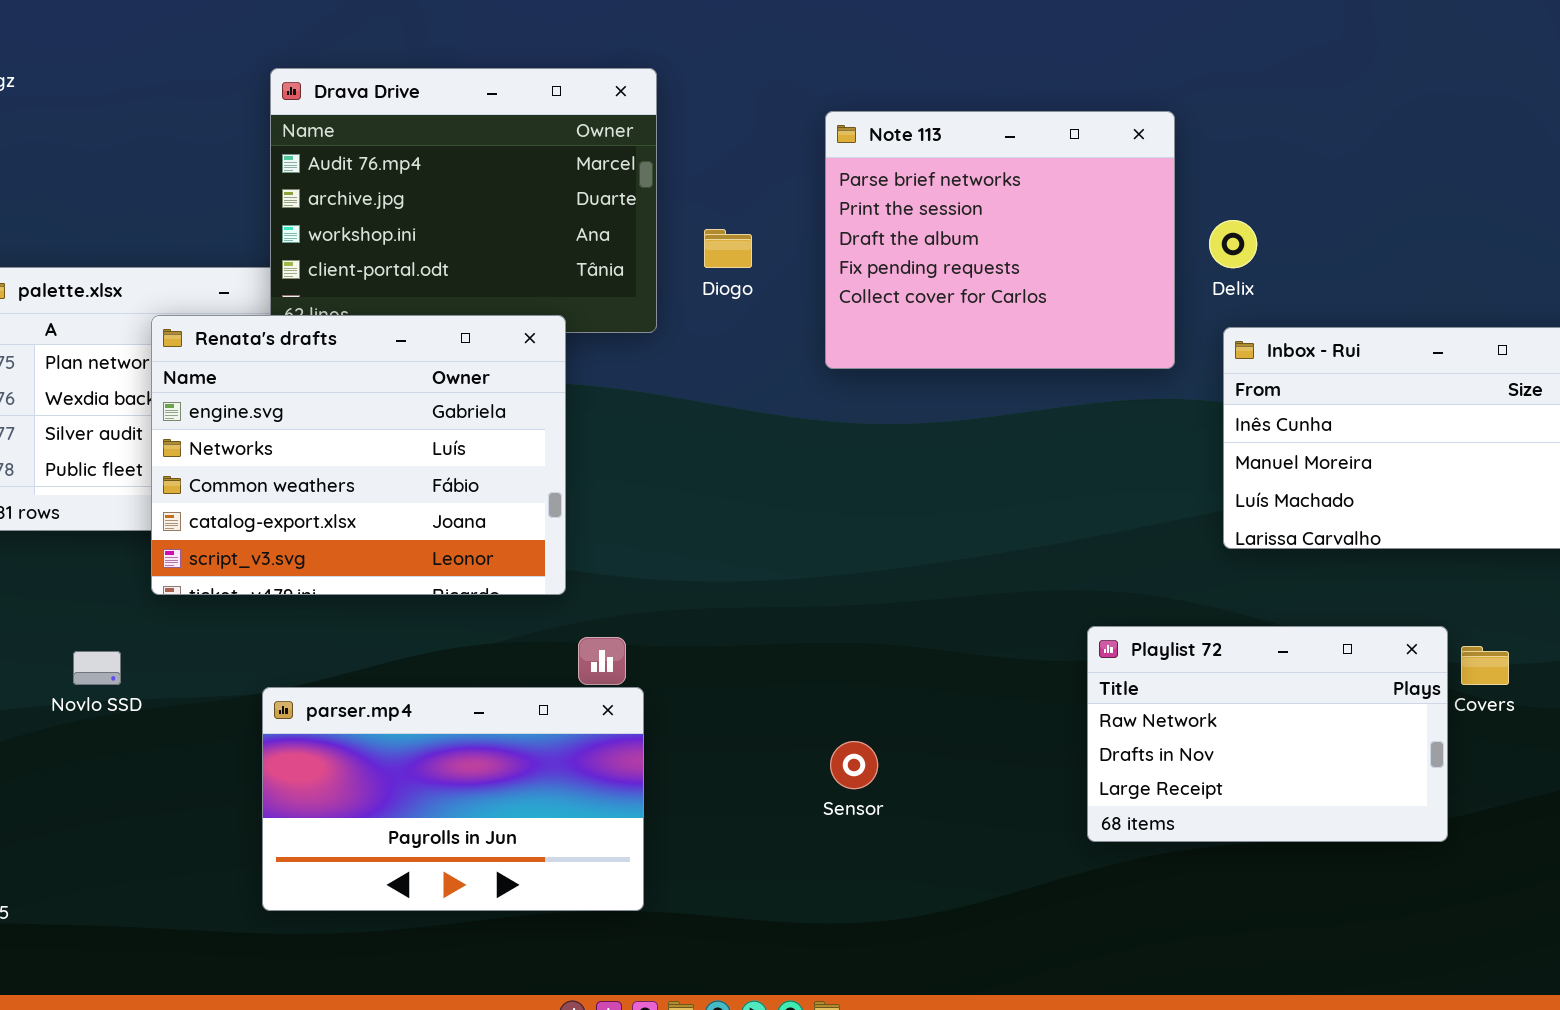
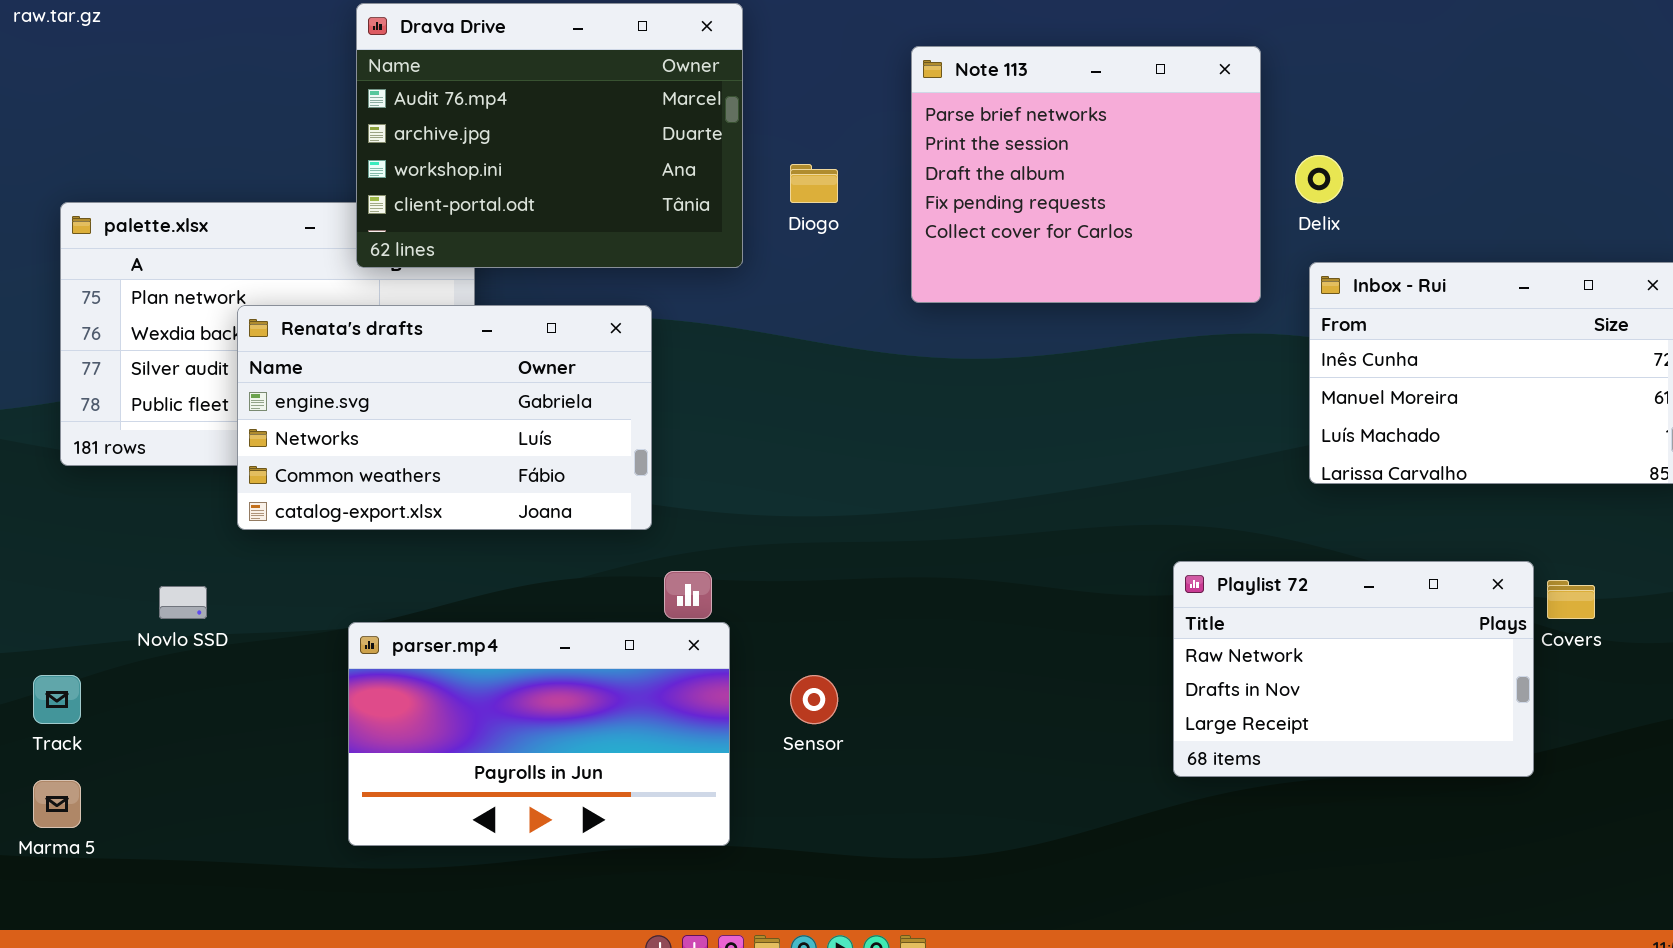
Renata's drafts: [151,315,566,595] -> [237,305,652,530], resized
Sensor: [830,741,878,789] -> [790,675,838,724], moved

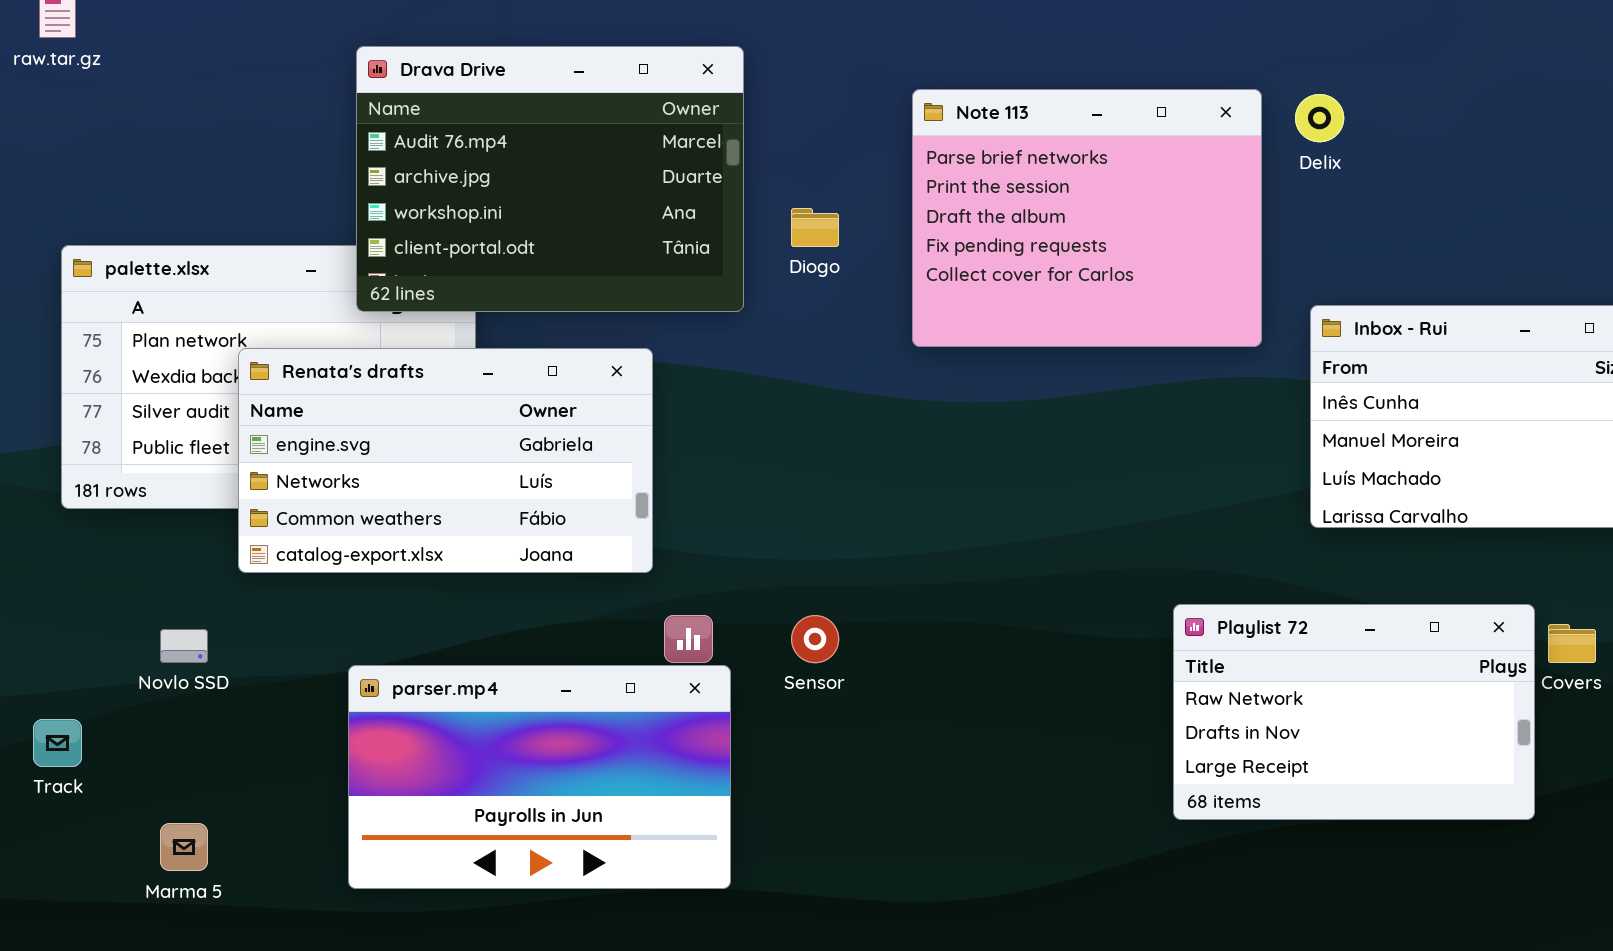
Delix: [1295,155,1343,203] -> [1295,94,1344,142], moved
Sensor: [790,675,838,724] -> [791,615,839,663], moved
Marma 5: [33,780,81,828] -> [160,823,208,871], moved

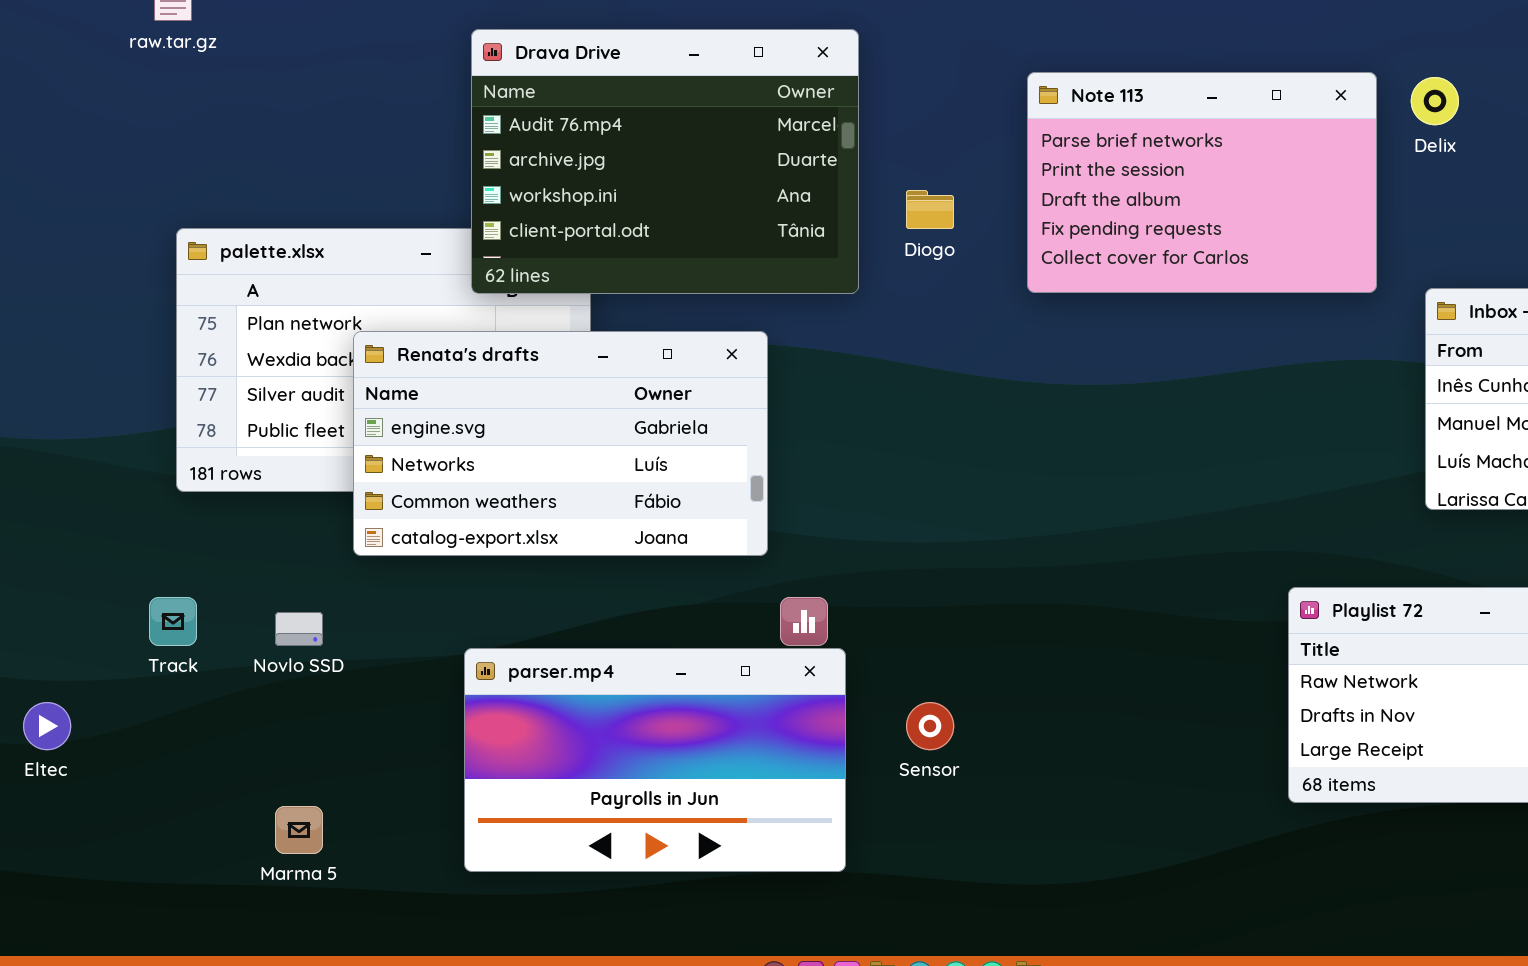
Note 113: [912,89,1262,347] -> [1027,72,1377,293], resized
Sensor: [791,615,839,663] -> [906,702,954,750], moved
Track: [33,719,82,767] -> [149,597,197,646], moved

